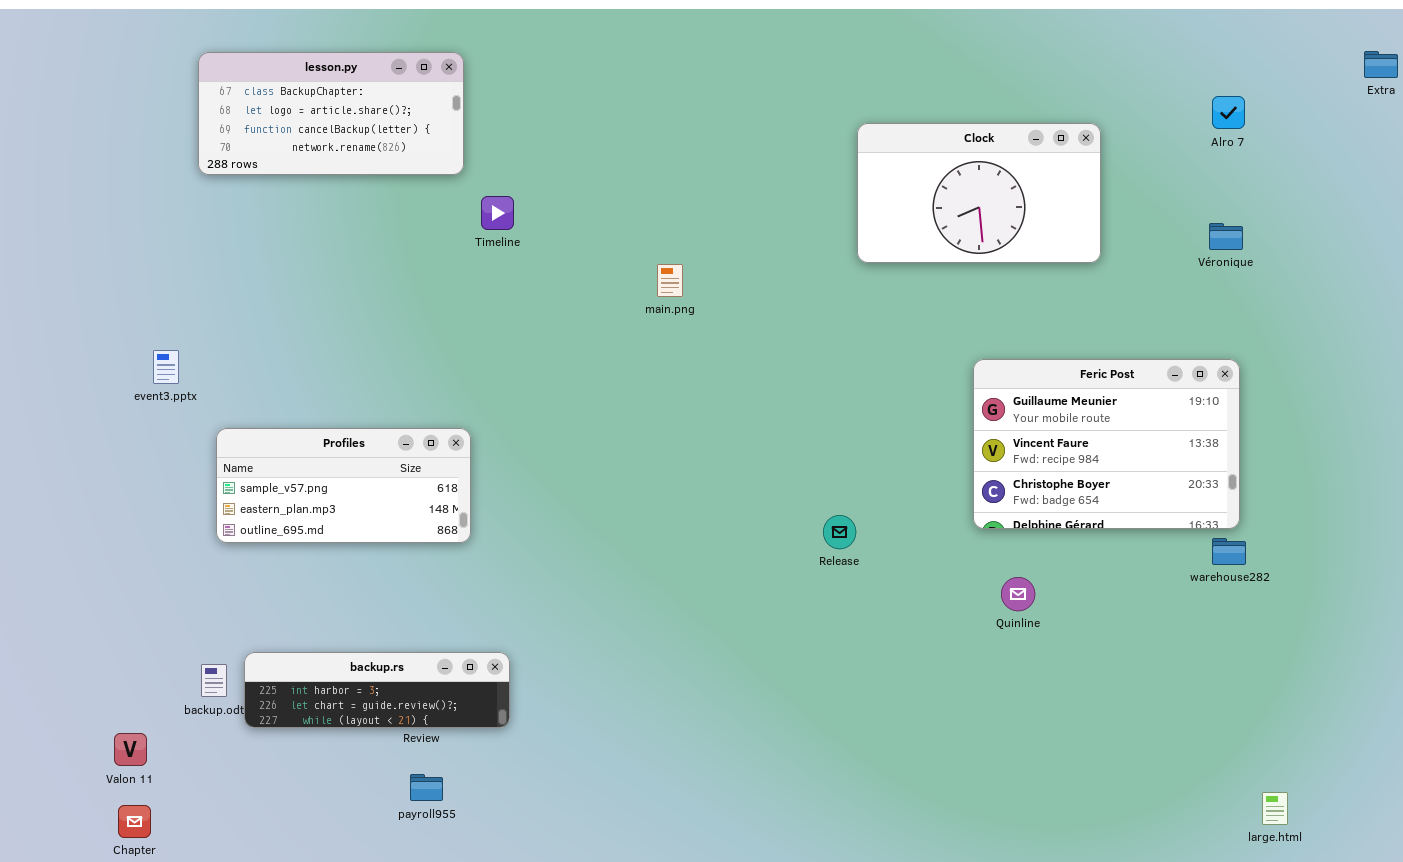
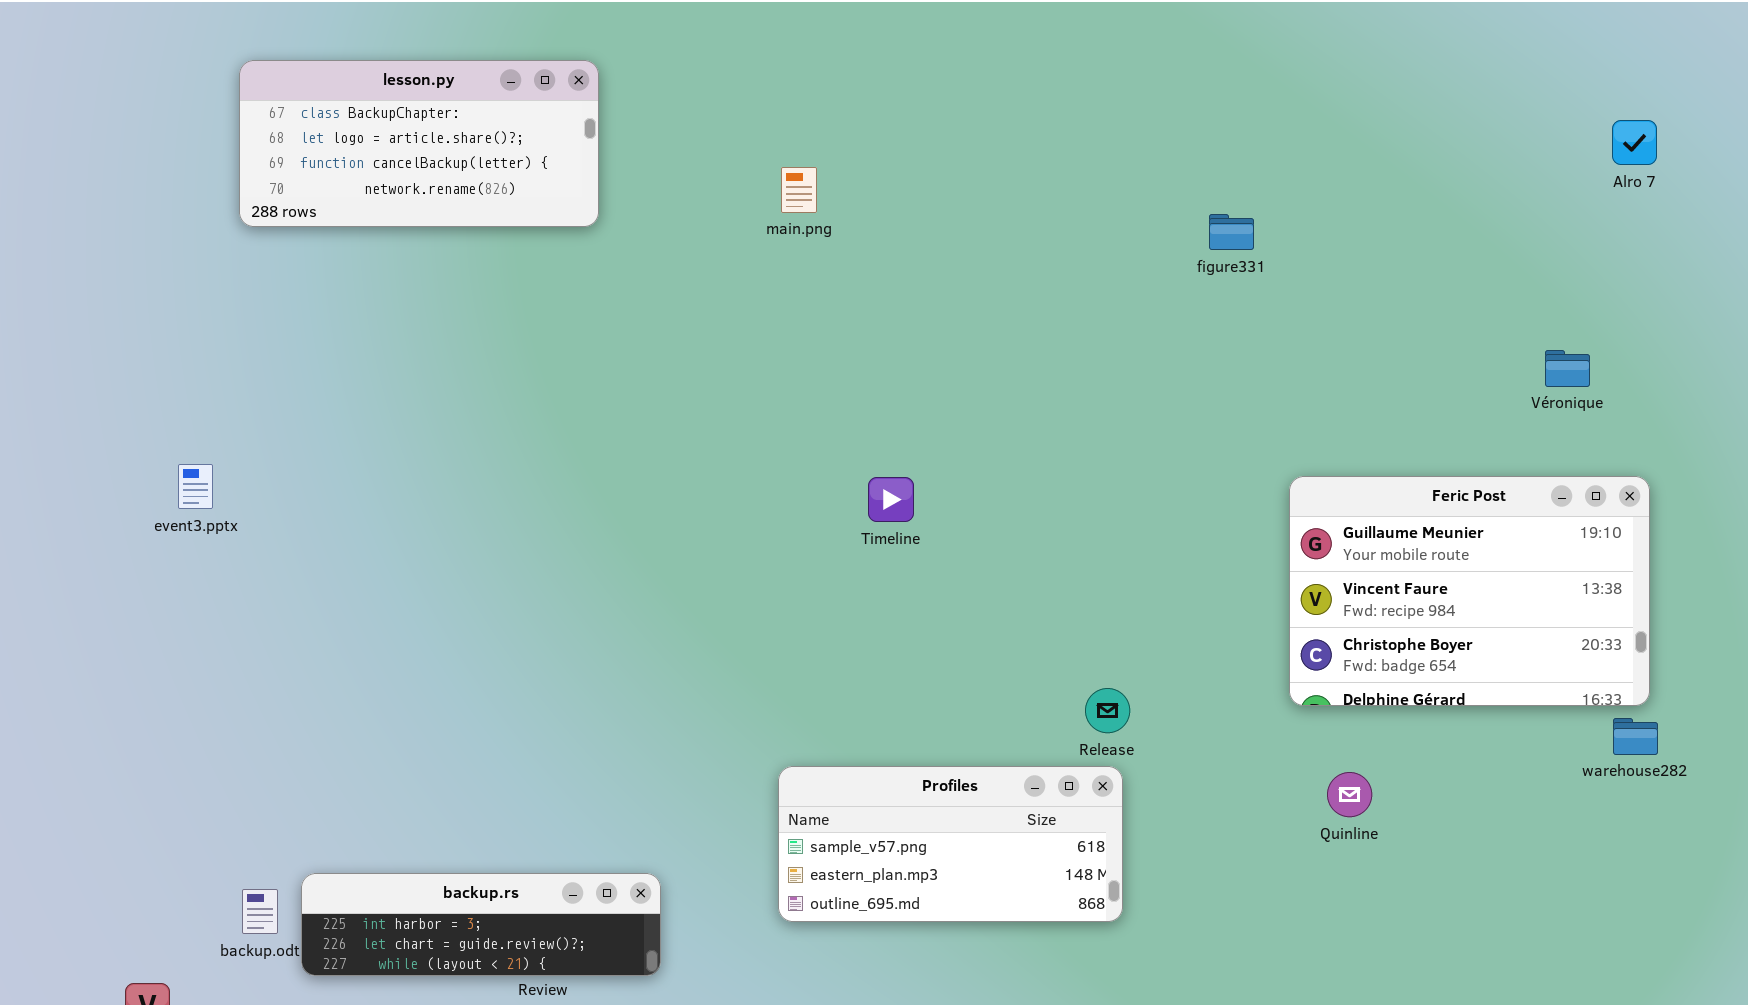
Clock: [857,123,1101,263] -> none, closed
Timeline: [481,196,514,230] -> [868,477,914,522], moved
Véronique: [1209,223,1243,250] -> [1545,350,1590,387], moved
main.png: [657,264,683,297] -> [781,167,817,213], moved
Profiles: [216,428,471,543] -> [778,766,1123,922], moved

